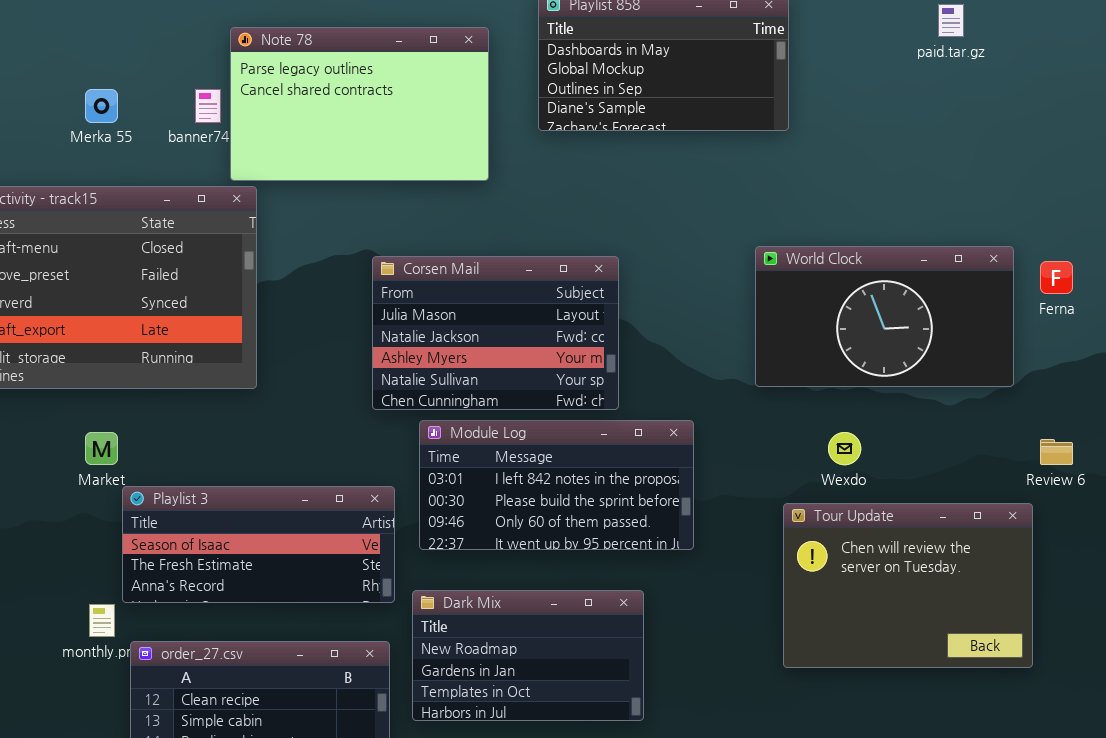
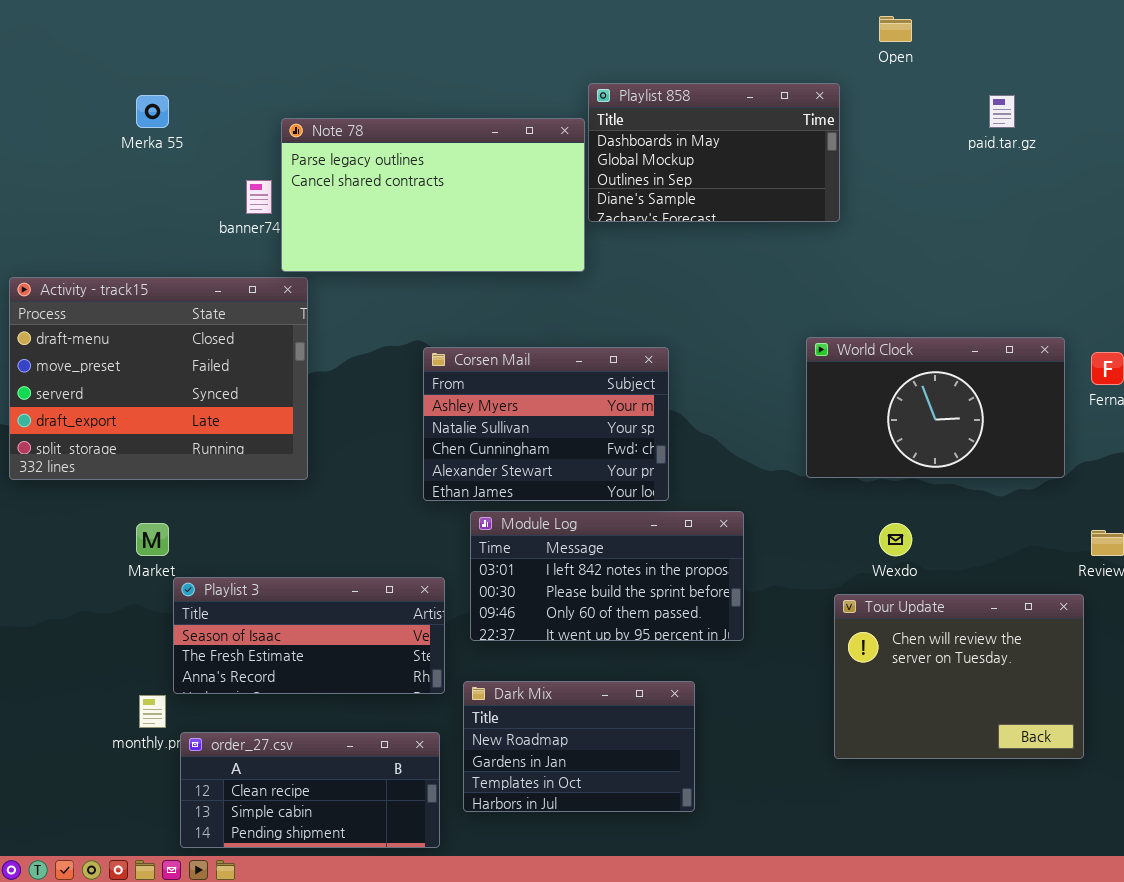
Note 78: [230,27,489,181] -> [281,118,585,272], resized
Merka 55: [85,89,118,123] -> [136,95,169,128], moved
Corsen Mail: [372,256,619,410] -> [423,347,669,501], scrolled down 2 rows

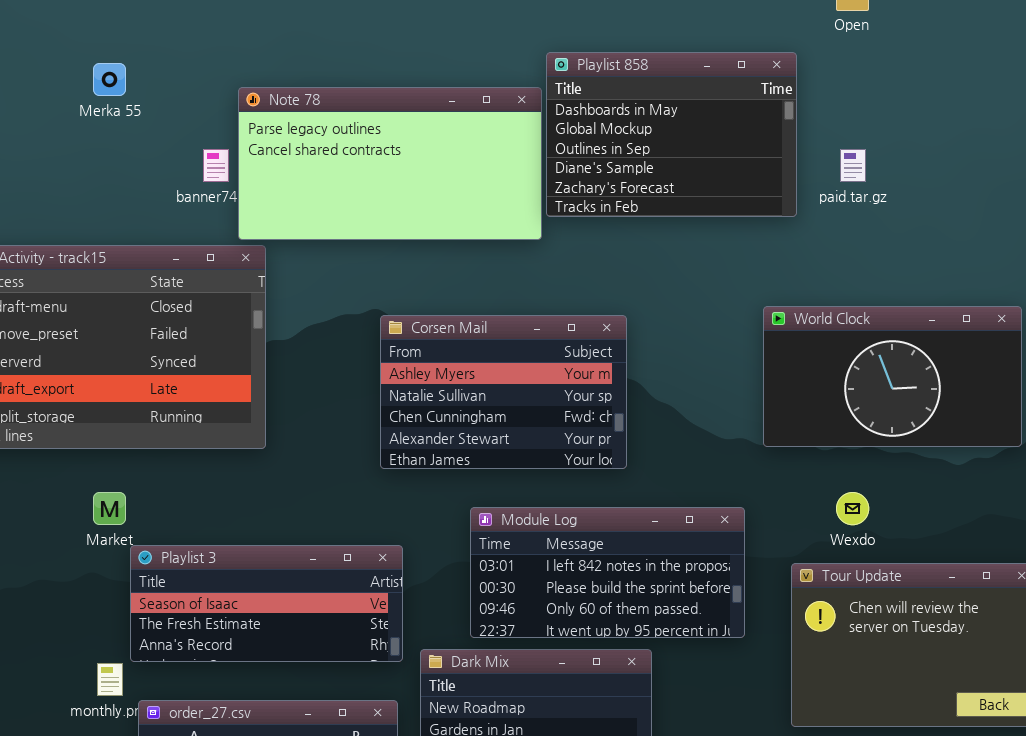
Playlist 858: [588,83,840,222] -> [546,52,797,217], resized
paid.tar.gz: [989,95,1015,128] -> [840,149,866,182], moved
Module Log: [470,511,744,641] -> [470,507,745,638], moved

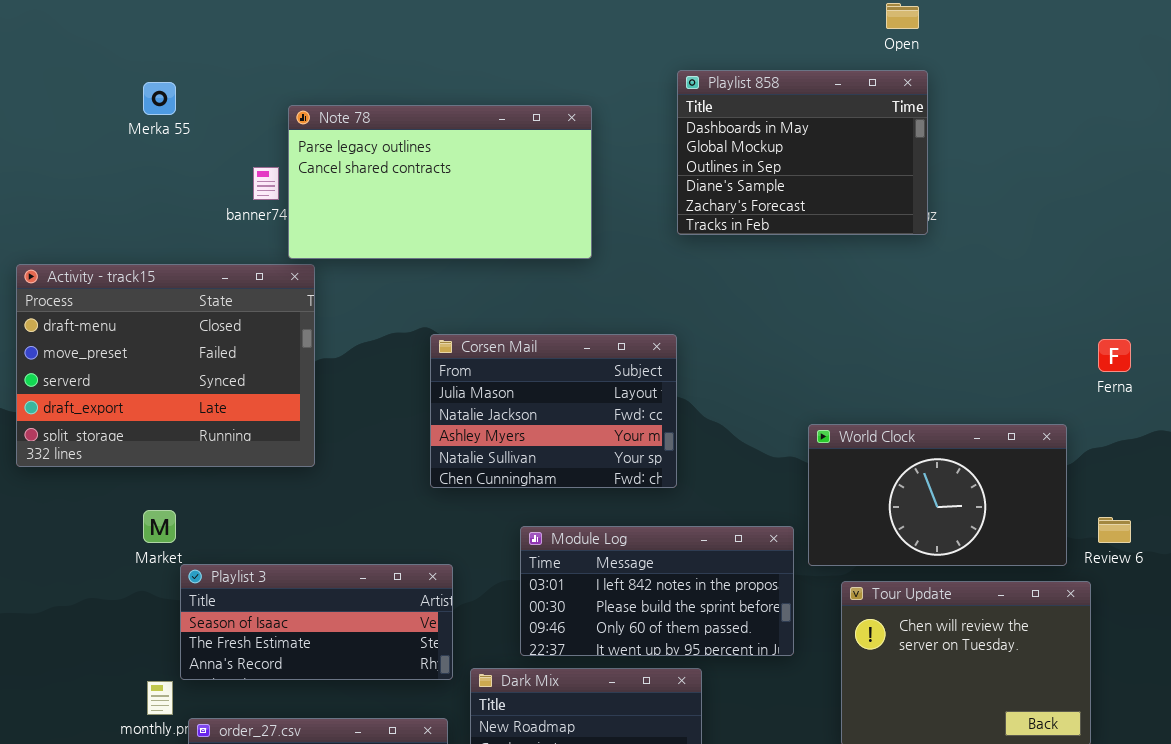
Playlist 858: [546,52,797,217] -> [677,70,928,235], moved
World Clock: [763,306,1022,447] -> [808,424,1067,566], moved
Corsen Mail: [380,315,627,469] -> [430,334,677,488], scrolled up 2 rows

